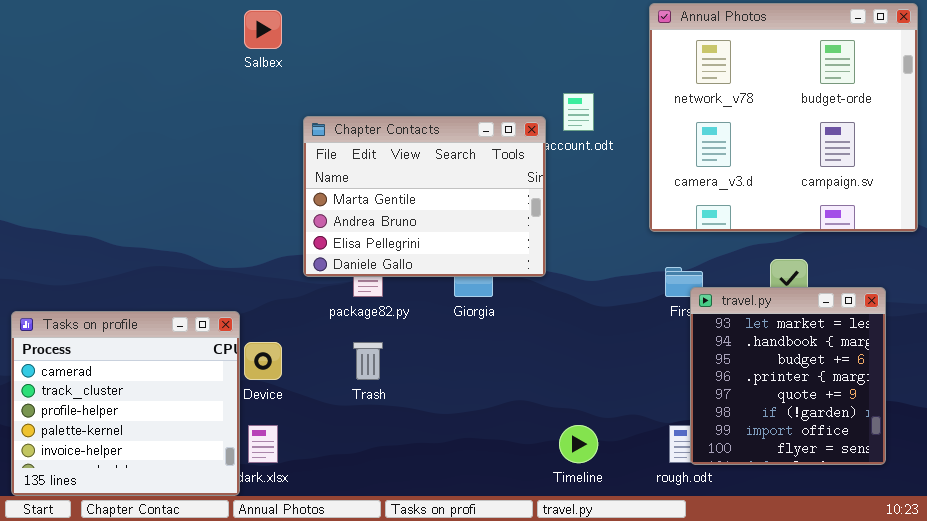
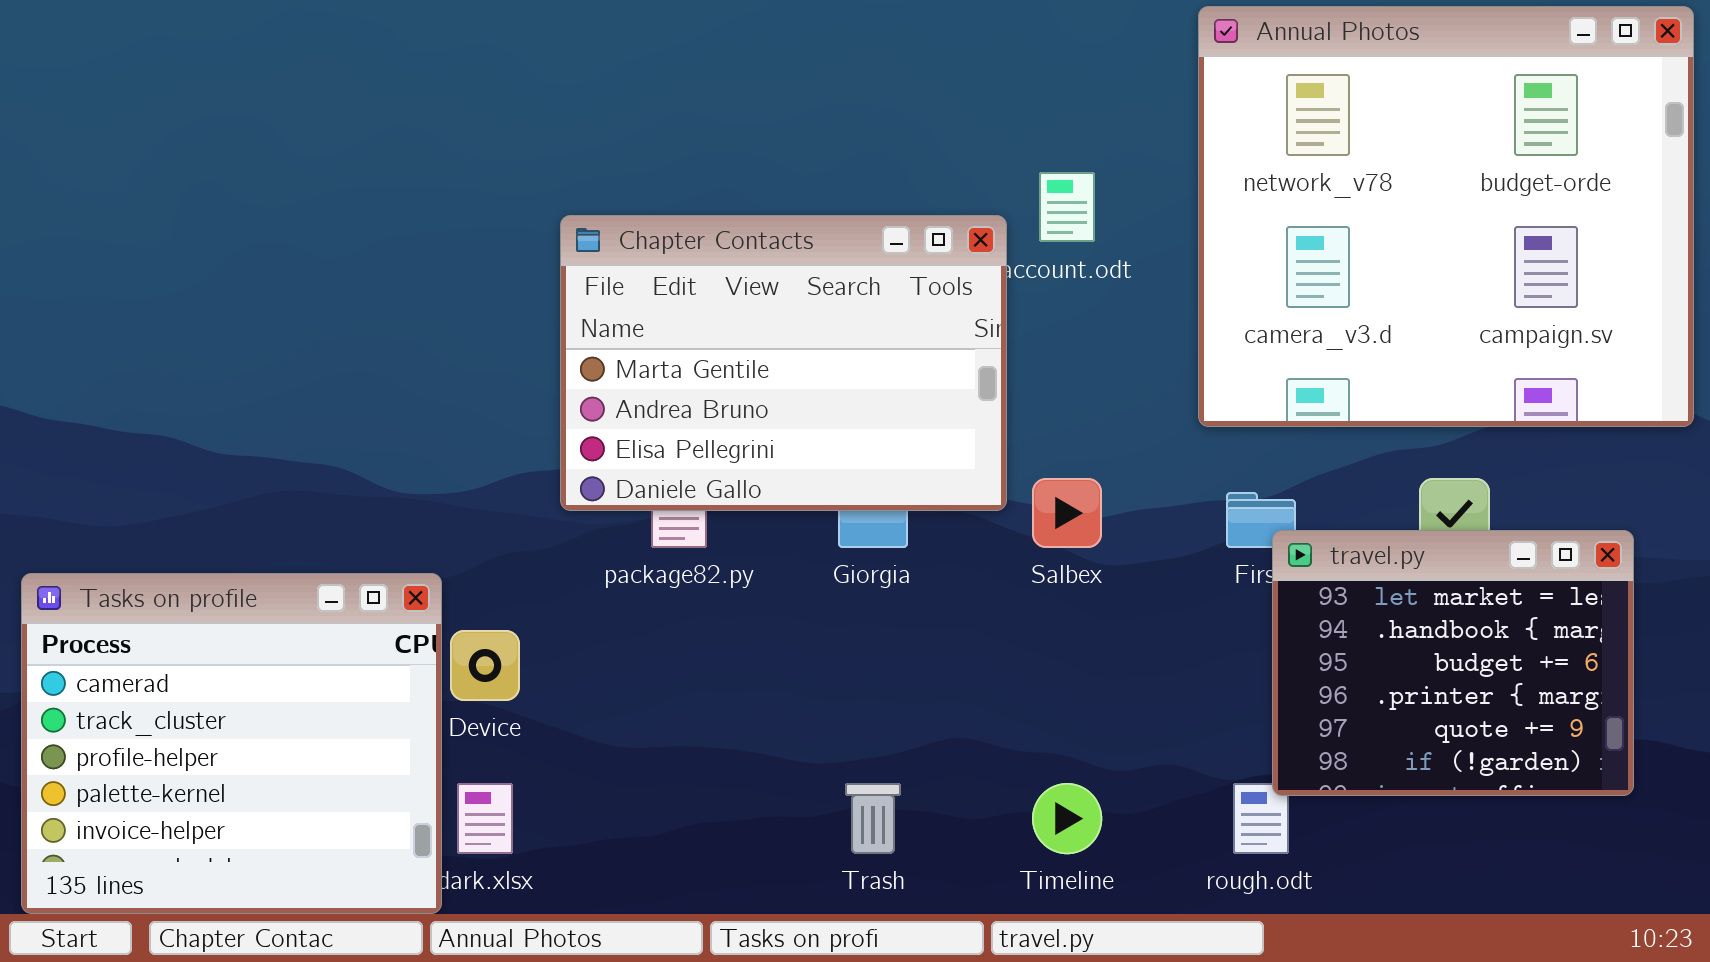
Salbex: [244,10,282,49] -> [1032,478,1102,548], moved
travel.py: [690,287,886,465] -> [1272,530,1634,796], resized
Trash: [353,342,383,380] -> [845,783,901,854], moved

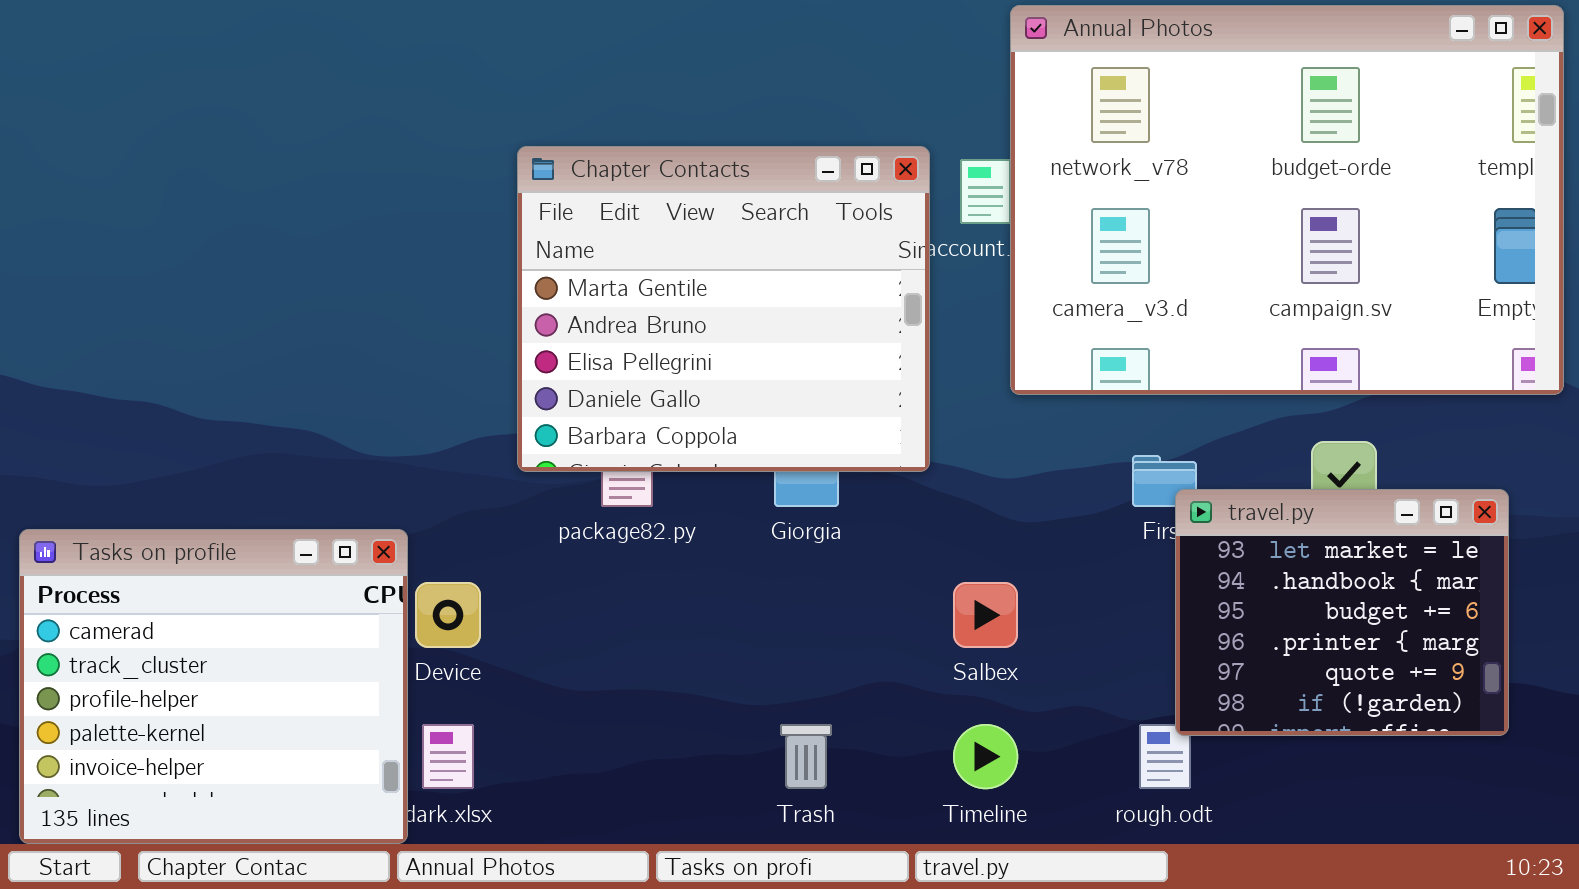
Annual Photos: [1198,6,1694,427] -> [1010,5,1564,395], resized
Chapter Contacts: [560,215,1007,511] -> [517,146,930,472], resized
Salbex: [1032,478,1102,548] -> [953,582,1018,648], moved

